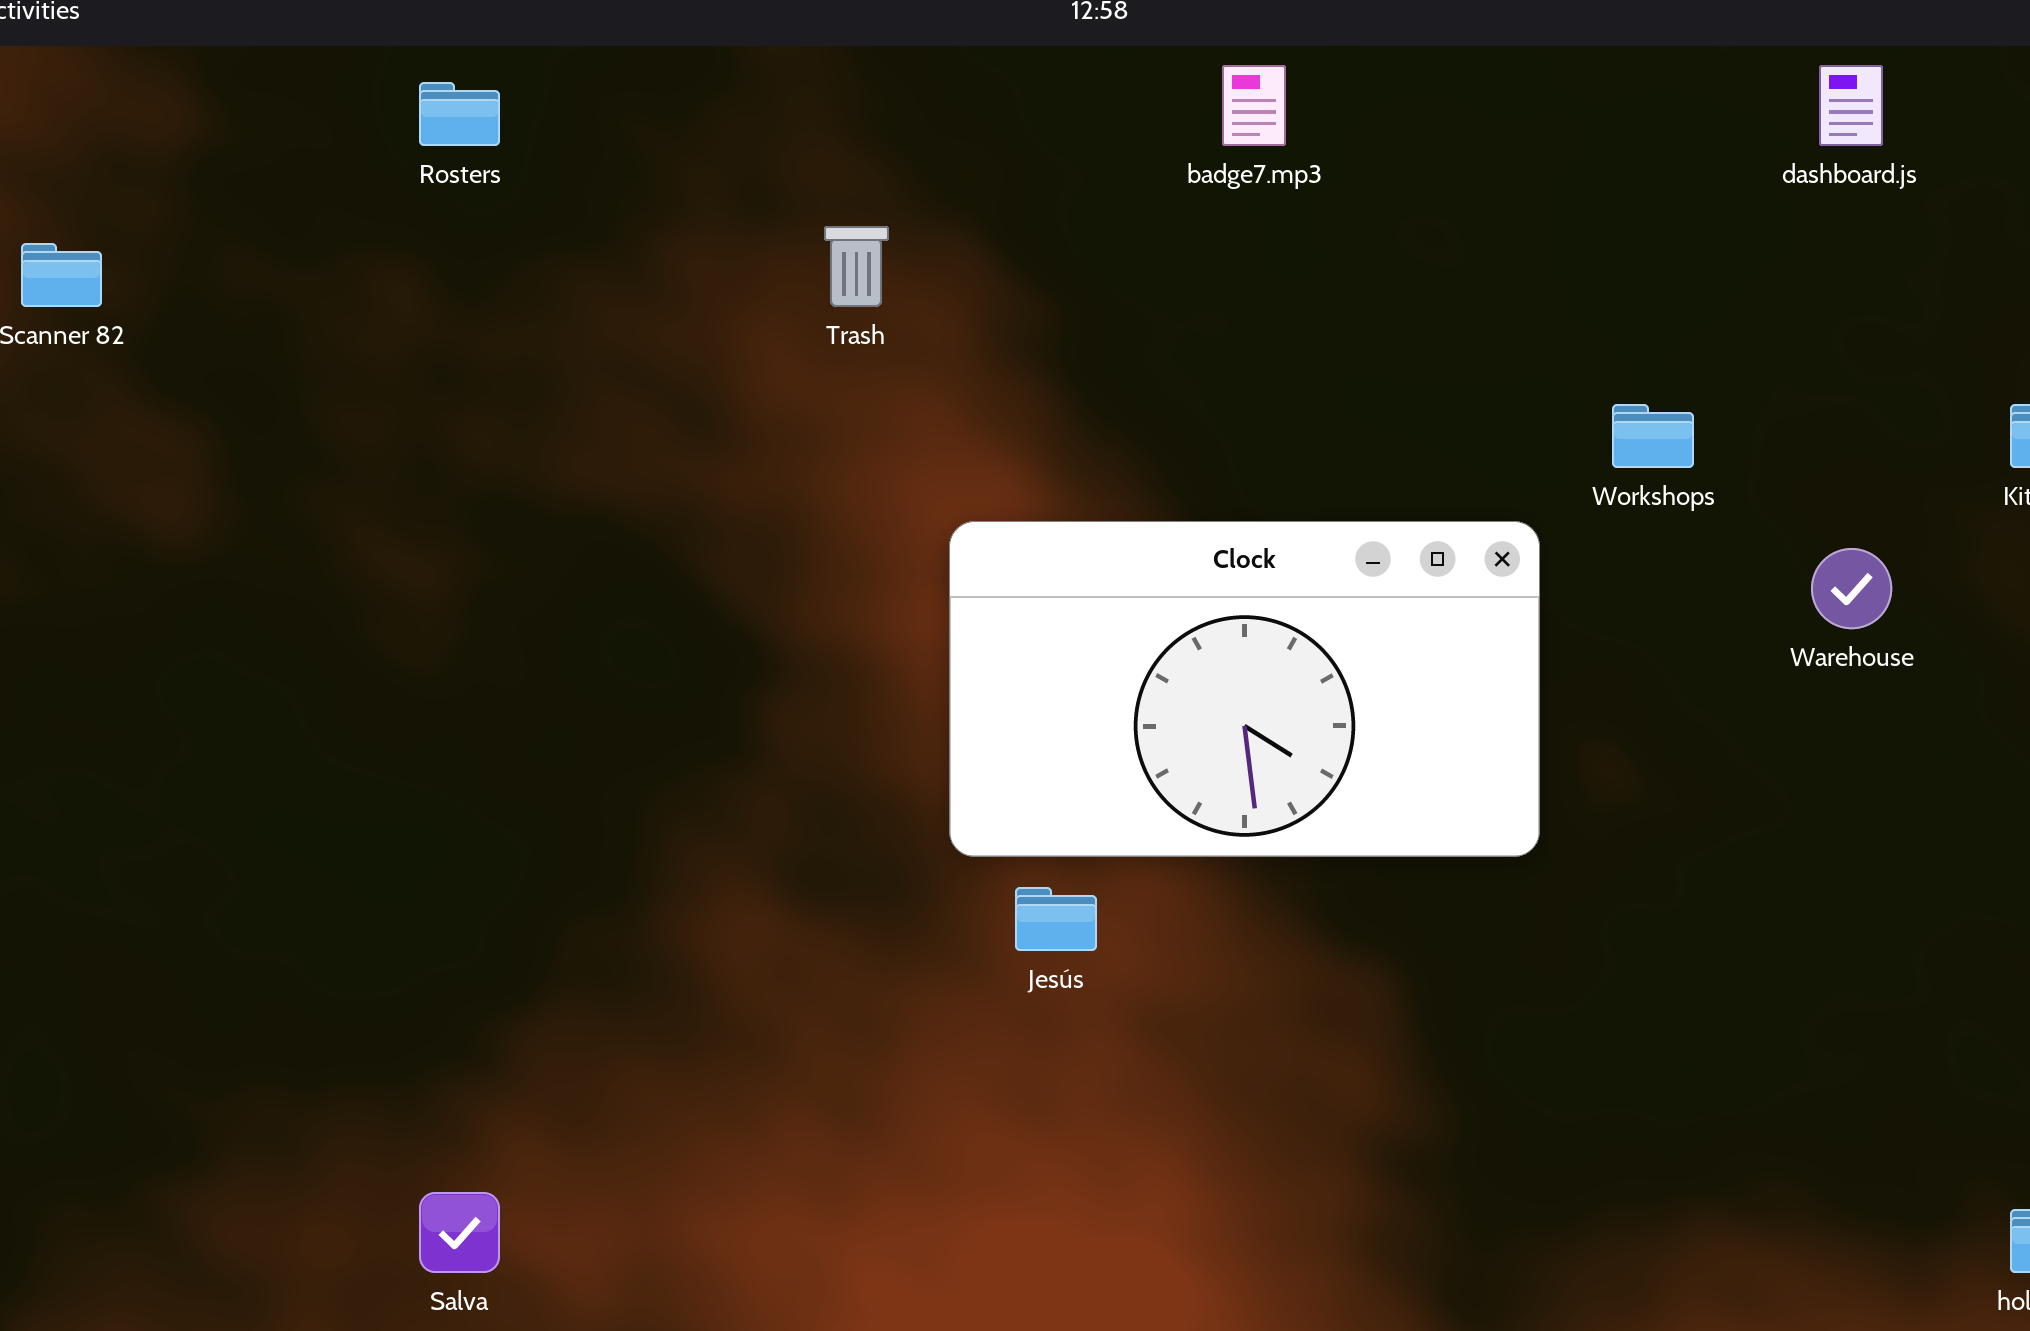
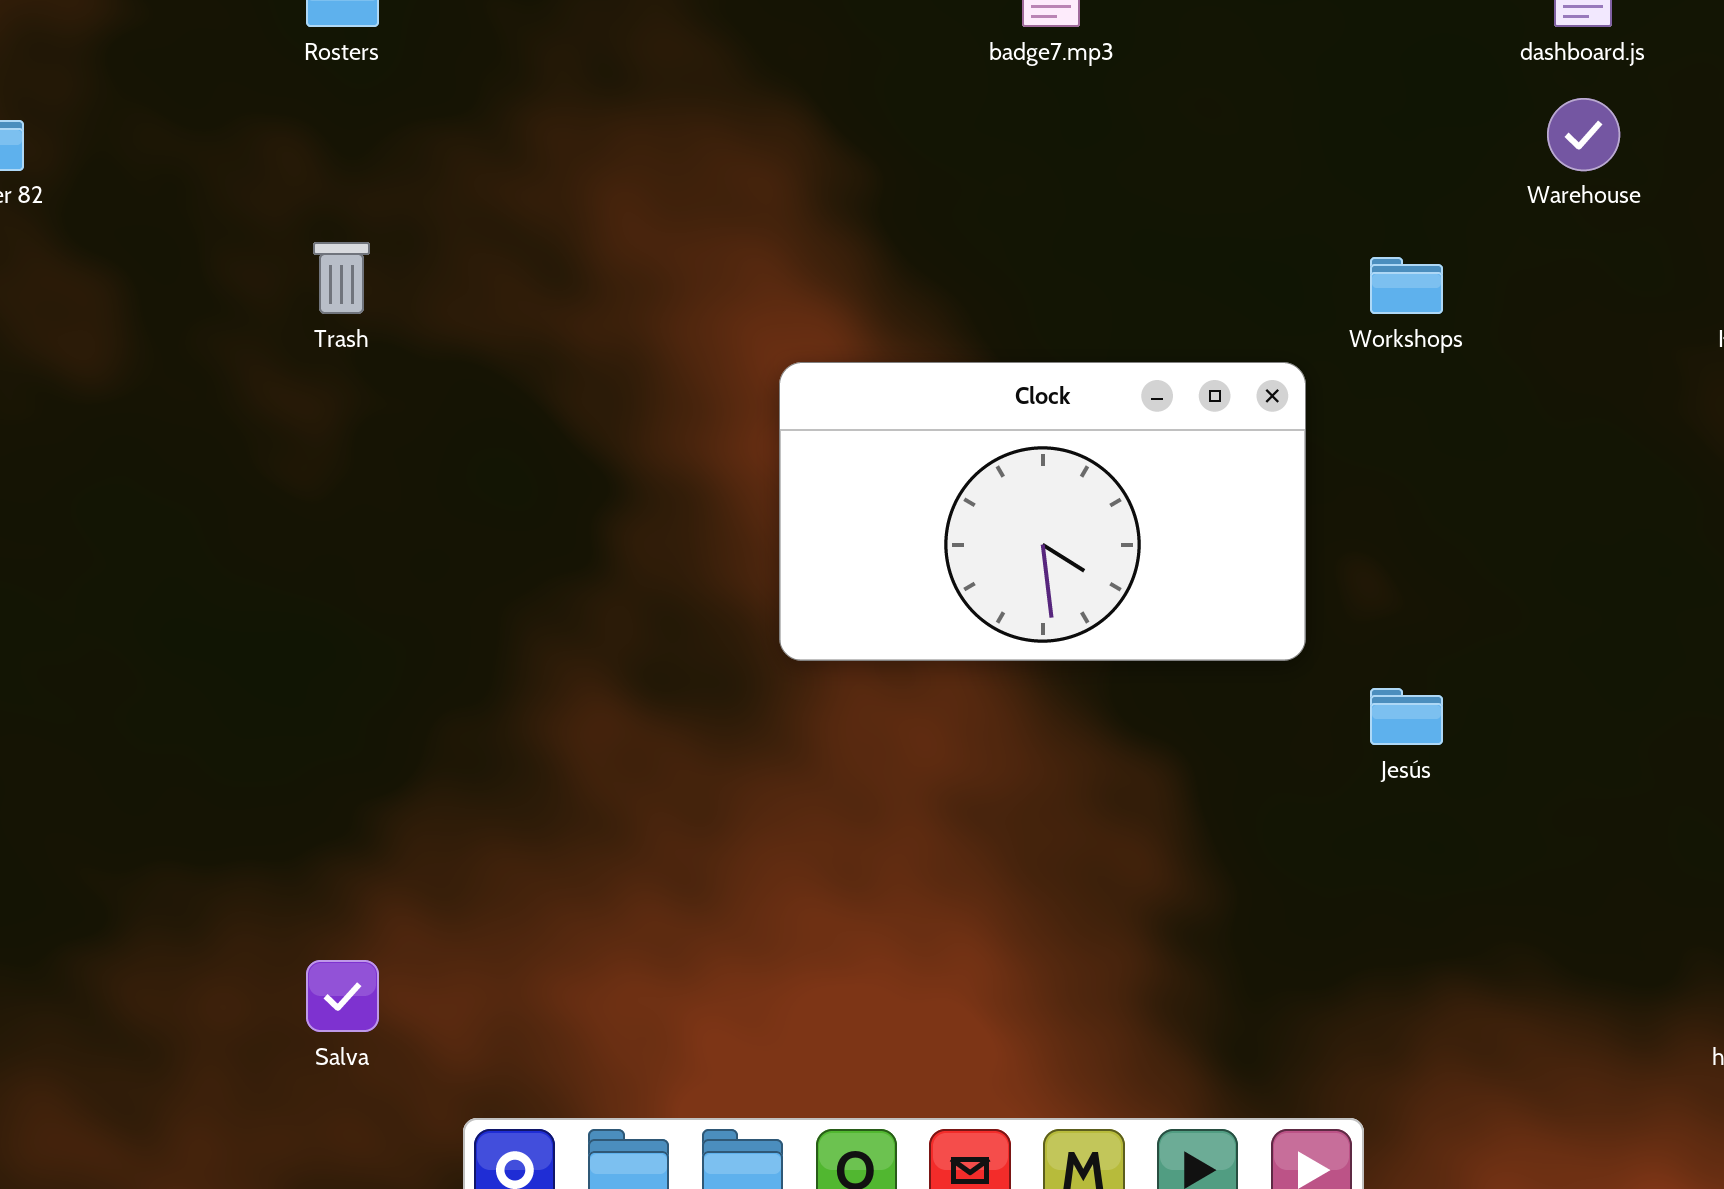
Trash: [824,226,889,307] -> [313,242,370,314], moved
Warehouse: [1811,548,1892,629] -> [1547,98,1620,171], moved
Jesús: [1015,887,1097,951] -> [1370,688,1443,745], moved

